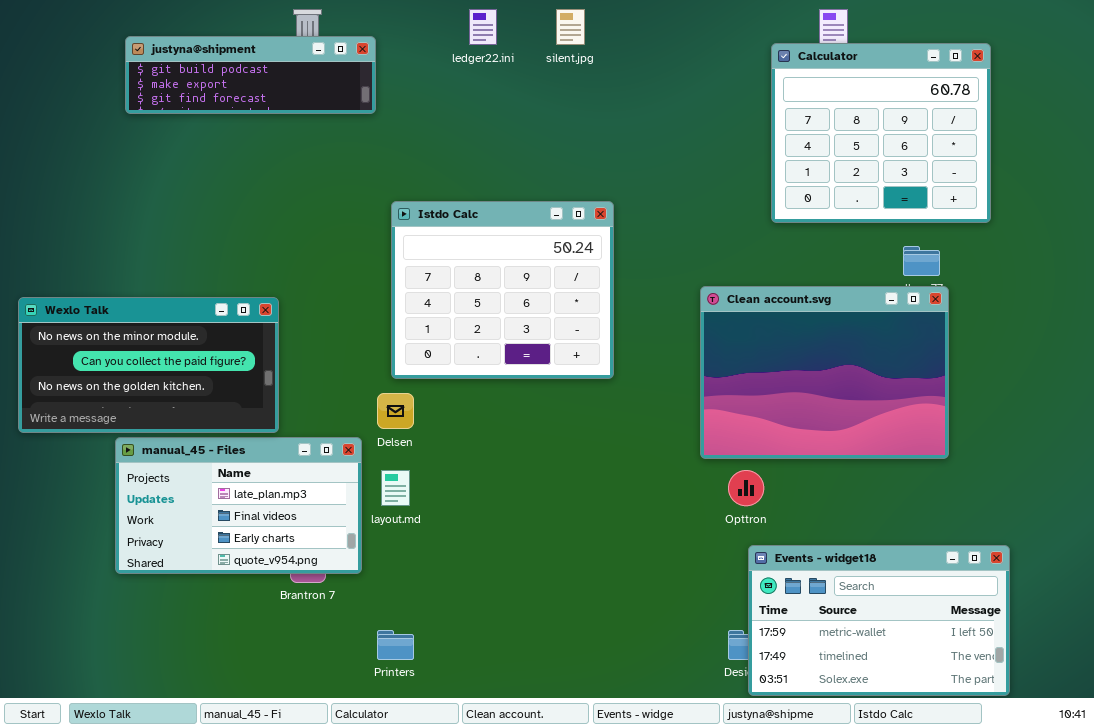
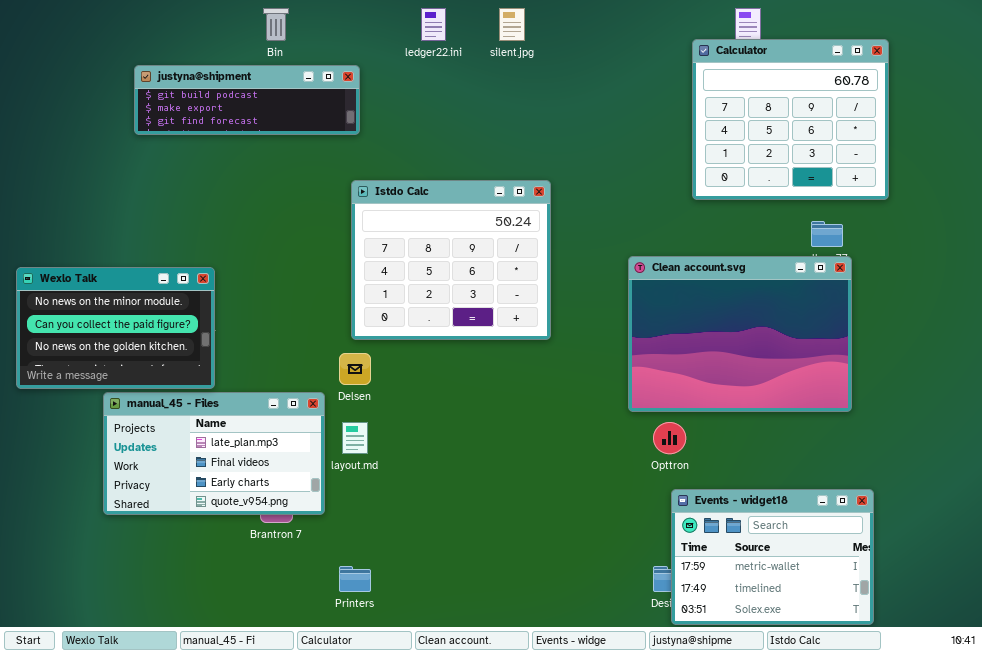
justyna@shipment: [125,36,376,114] -> [134,65,360,135], moved
Wexlo Talk: [18,297,279,433] -> [16,267,215,389], resized
Events - widget18: [748,545,1010,696] -> [671,489,874,625], resized

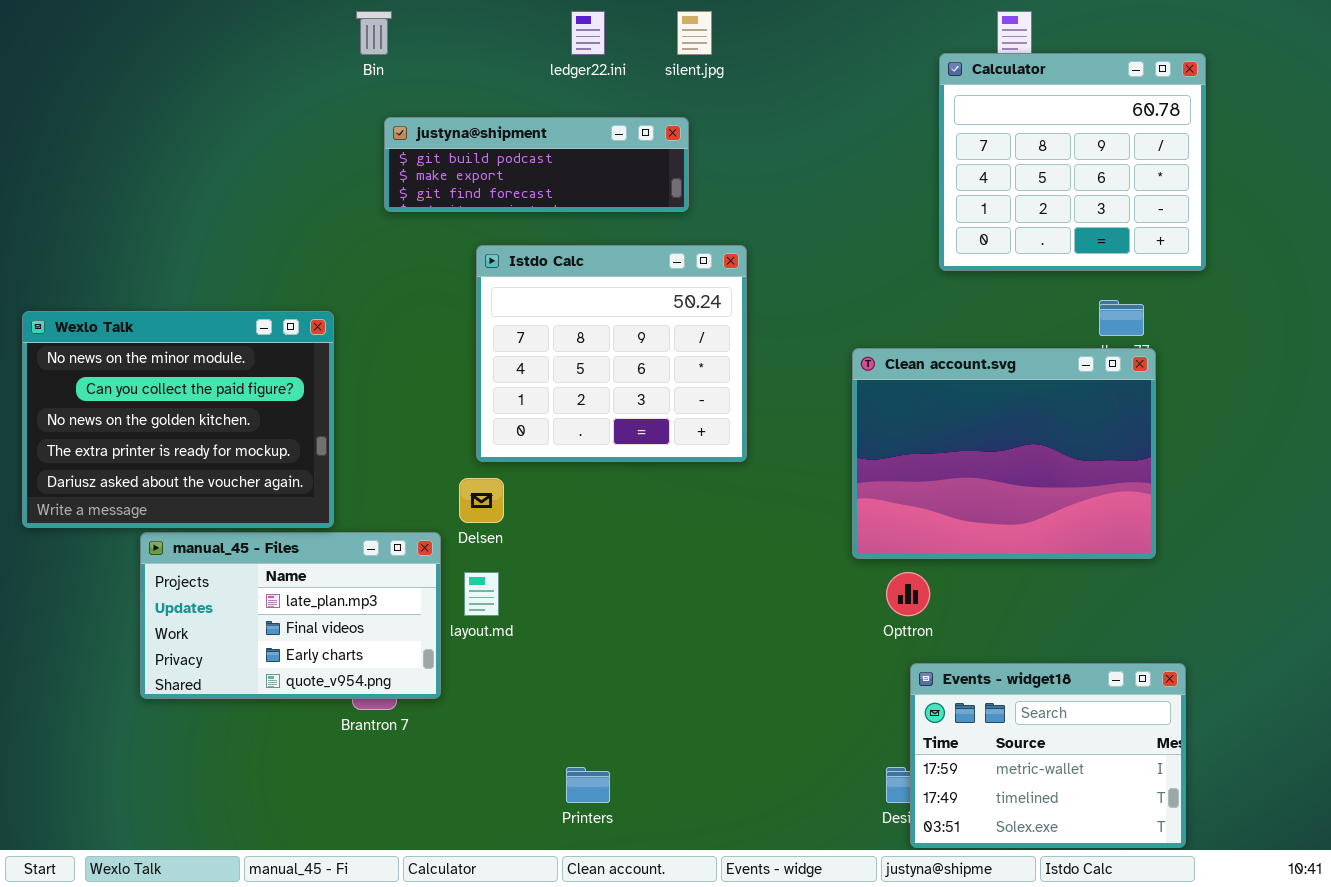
justyna@shipment: [134,65,360,135] -> [384,117,689,212], moved
Wexlo Talk: [16,267,215,389] -> [22,311,334,528], resized
Printers: [339,566,371,592] -> [566,767,610,803], moved

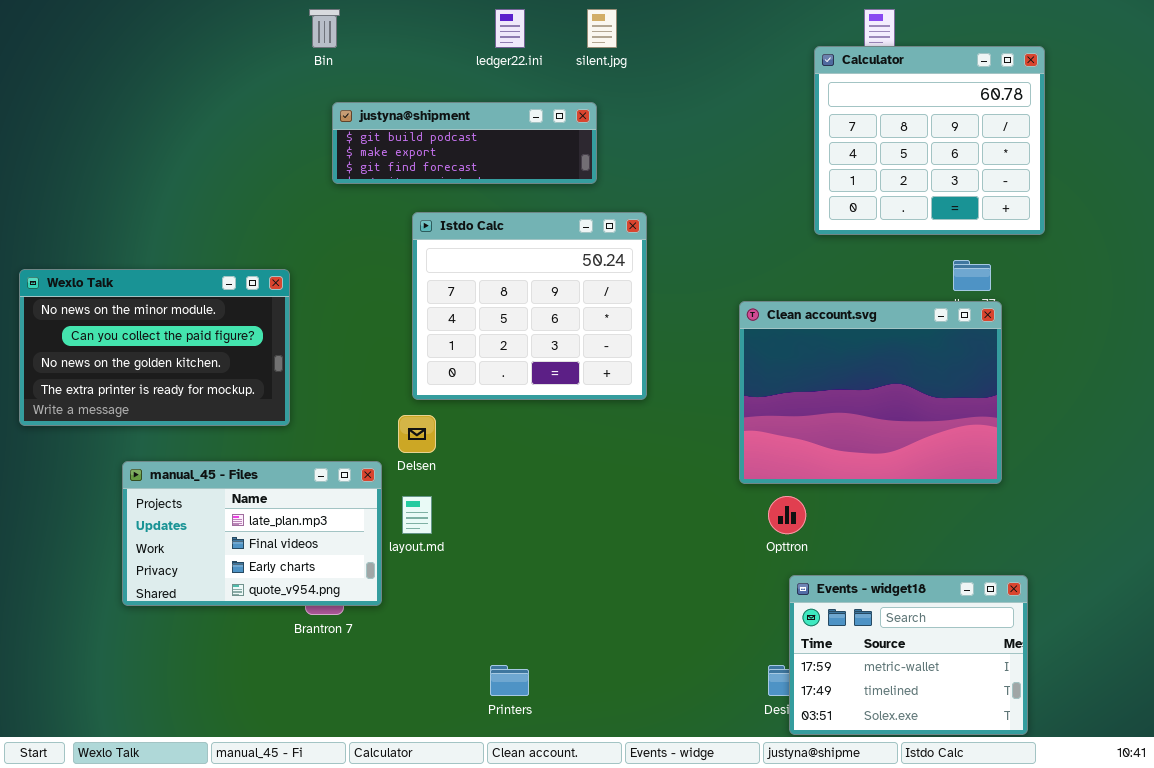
Wexlo Talk: [22,311,334,528] -> [19,269,290,426], resized

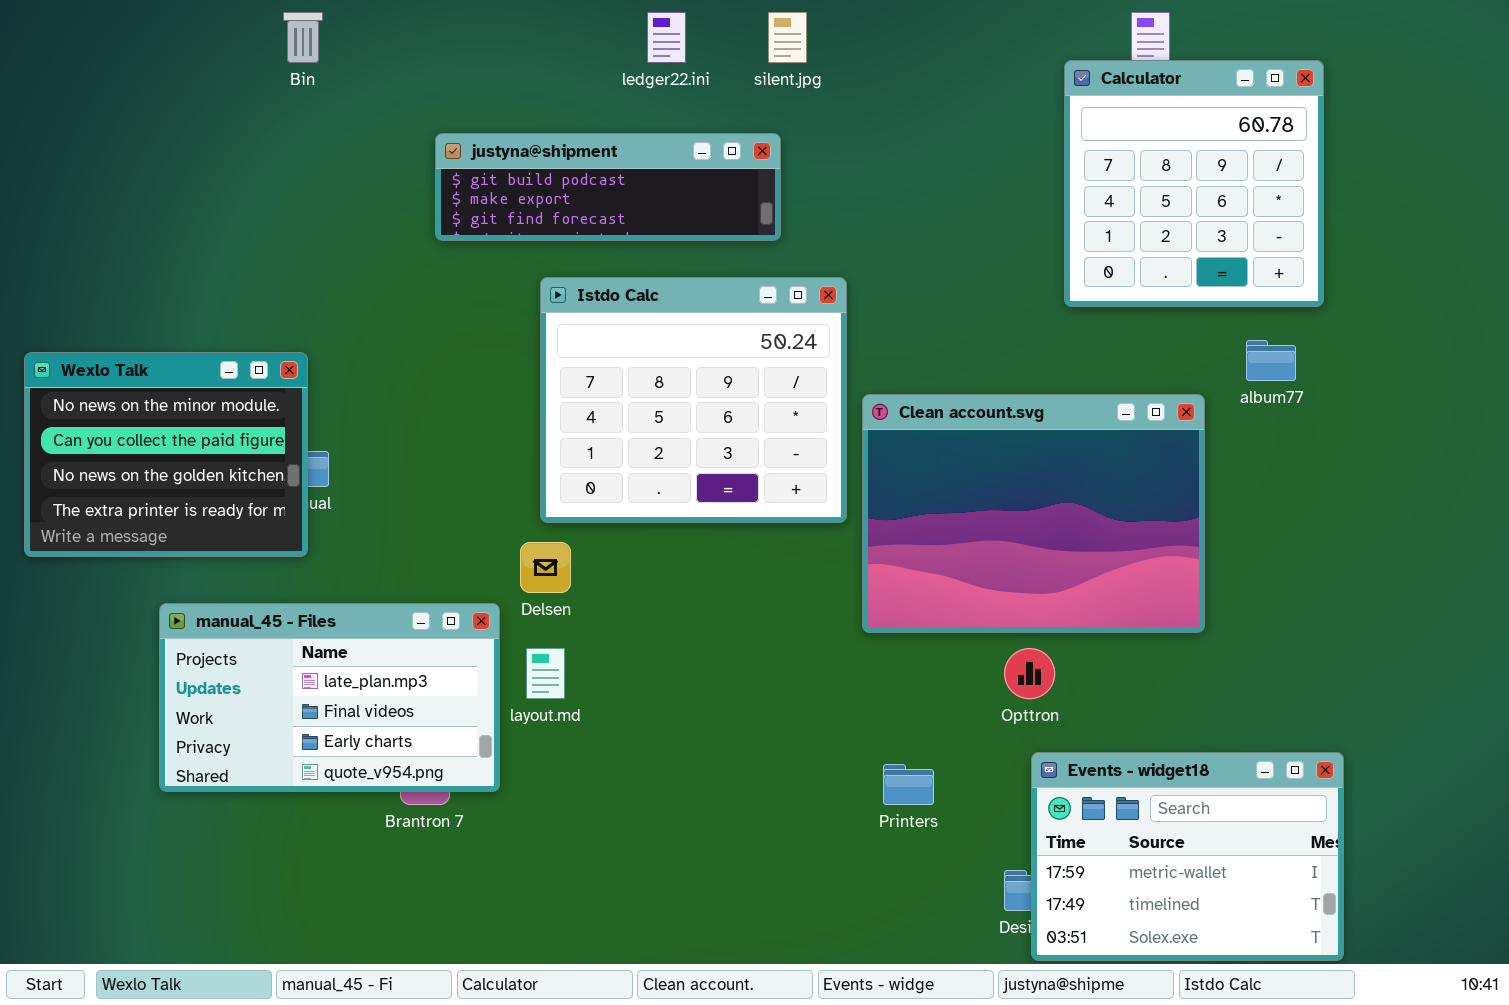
Bin: [309,9,340,48] -> [283,12,323,63], moved
Calculator: [814,46,1045,235] -> [1064,60,1324,307], resized
Wexlo Talk: [19,269,290,426] -> [24,352,308,557], resized
Clean account.svg: [739,301,1002,484] -> [862,394,1205,633], moved
Printers: [490,665,529,696] -> [883,764,934,805], moved

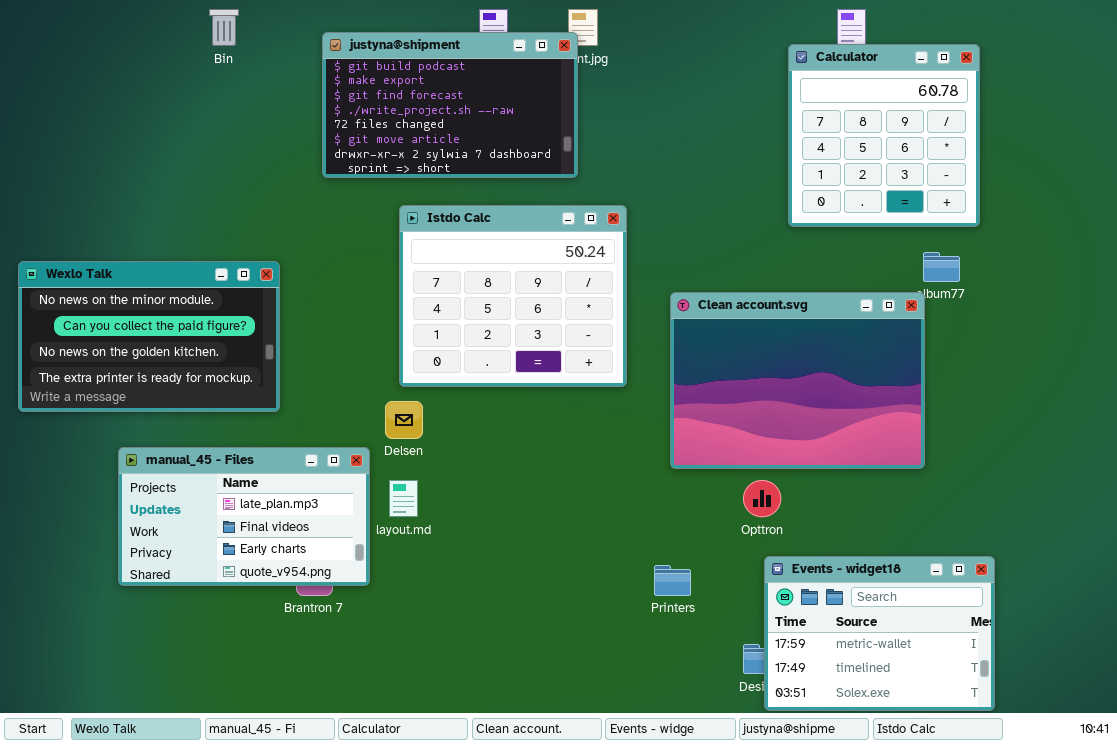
justyna@shipment: [435,133,781,241] -> [322,32,578,178], resized
Wexlo Talk: [24,352,308,557] -> [18,261,280,412], resized
Clean account.svg: [862,394,1205,633] -> [670,292,925,469], moved

